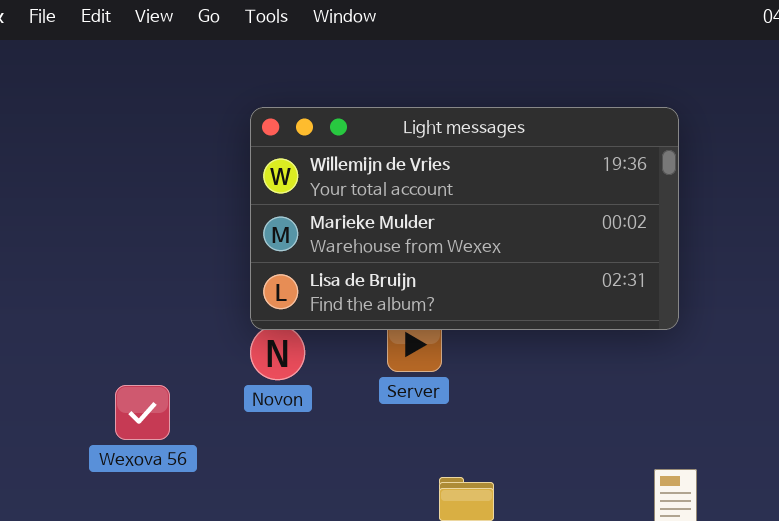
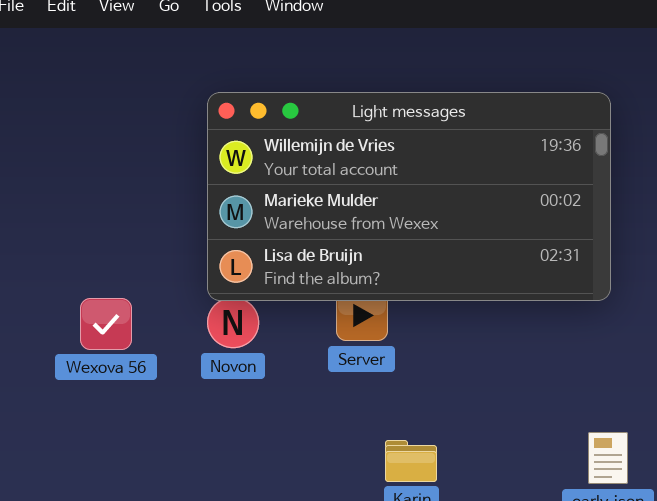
Wexova 56: [115,385,170,440] -> [80,298,132,350], moved

